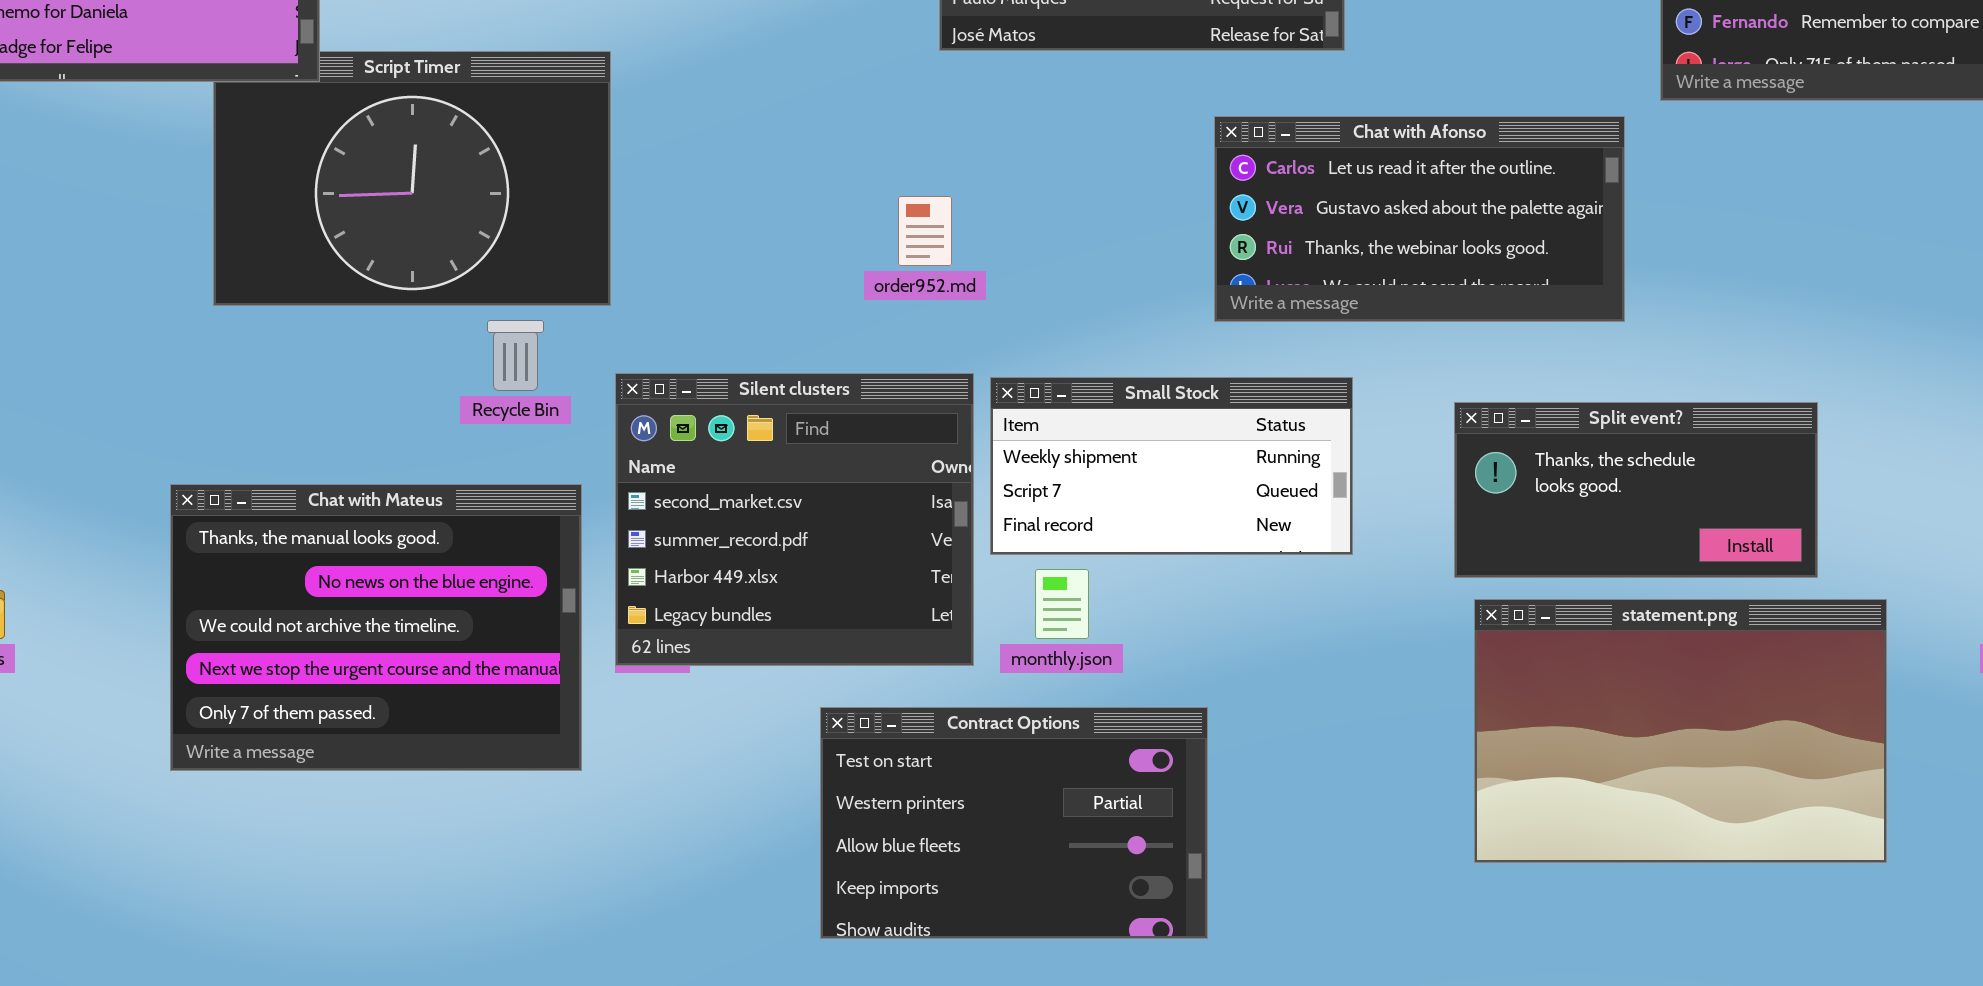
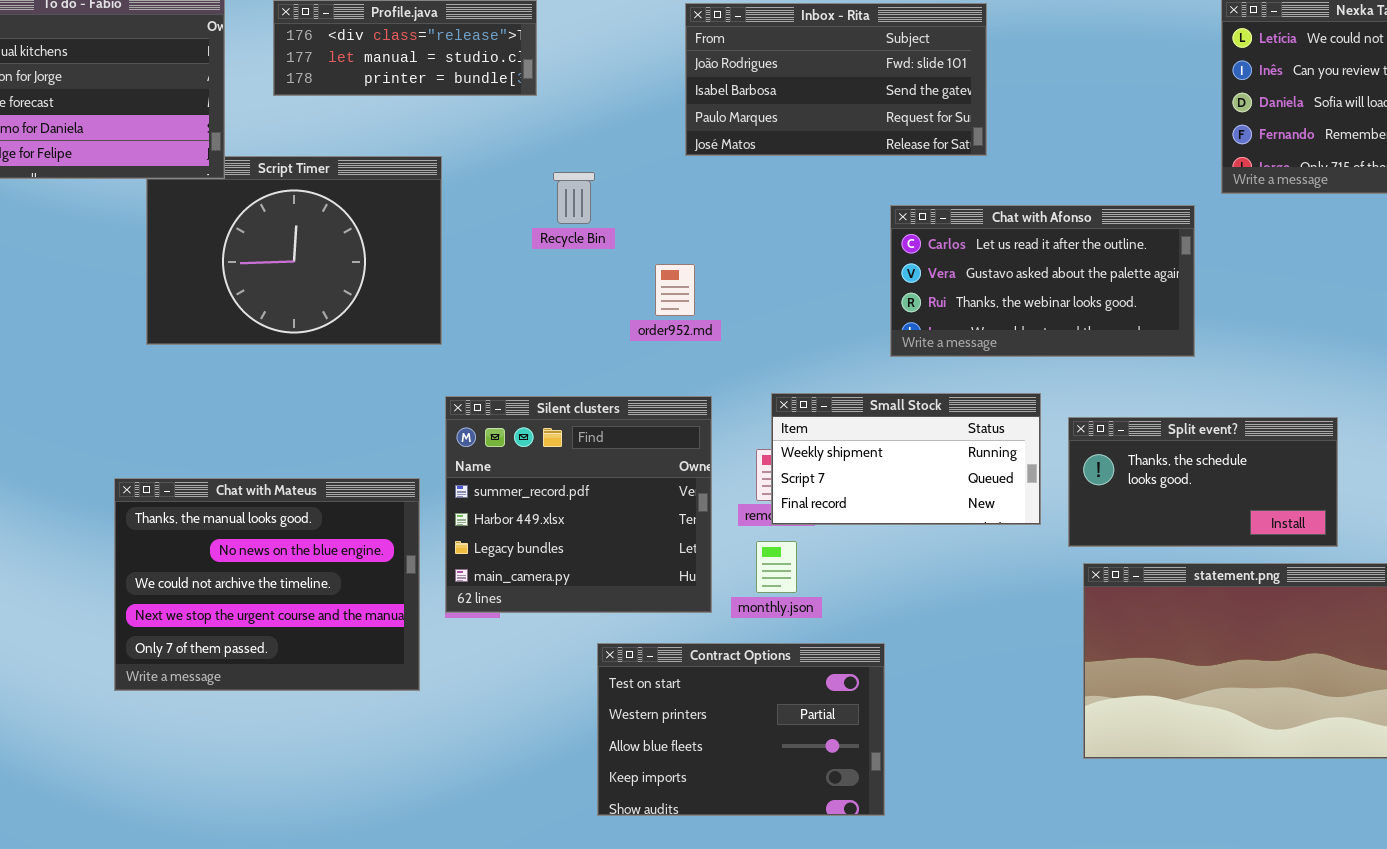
Recycle Bin: [487,320,544,391] -> [553,172,595,224], moved
Silent clusters: [615,373,974,666] -> [445,396,712,613], scrolled down 1 row
Small Stock: [990,377,1353,555] -> [771,393,1041,525], moved

